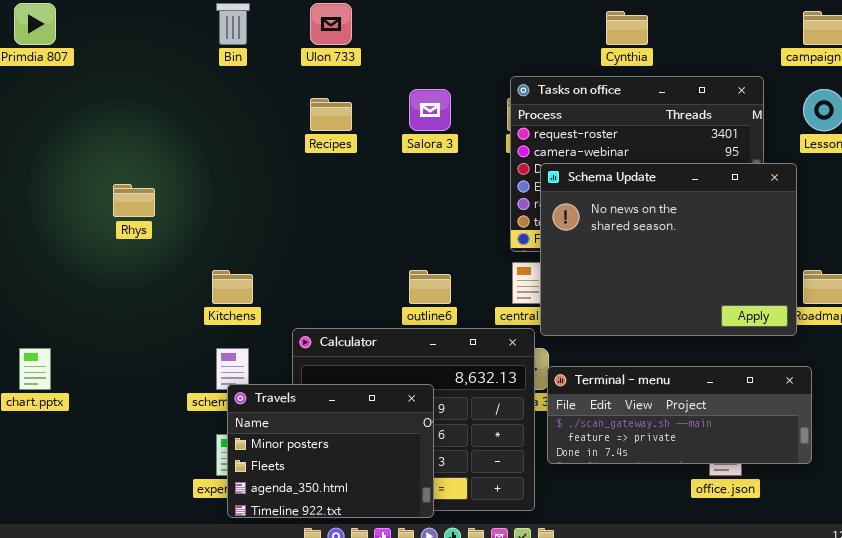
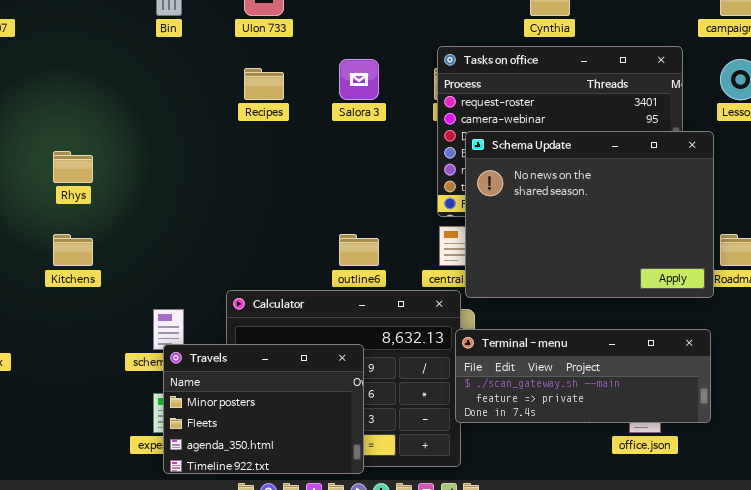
Kitchens: [212,270,253,304] -> [53,234,93,266], moved
Terminal - menu: [547,366,812,464] -> [455,329,711,423], moved

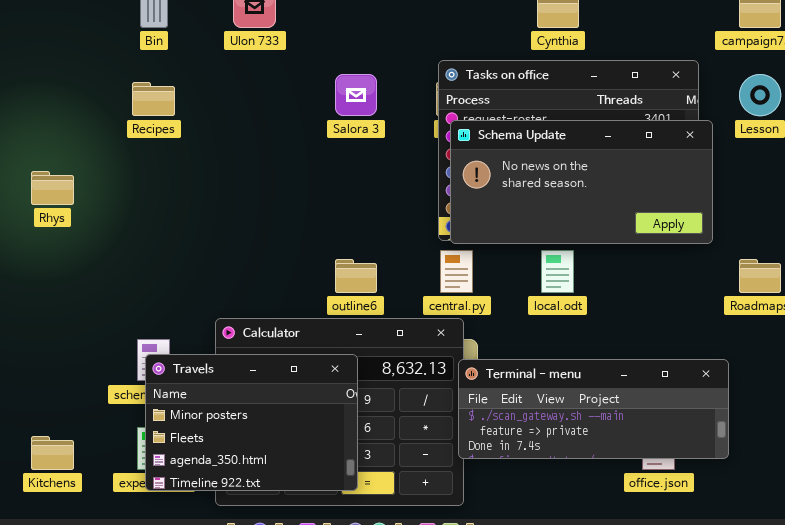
Recipes: [244,68,284,100] -> [132,82,175,116], moved
Schema Update: [465,131,714,298] -> [450,120,713,244], moved, resized
Kitchens: [53,234,93,266] -> [31,436,74,470], moved
Travels: [163,344,364,474] -> [145,354,358,491], moved

